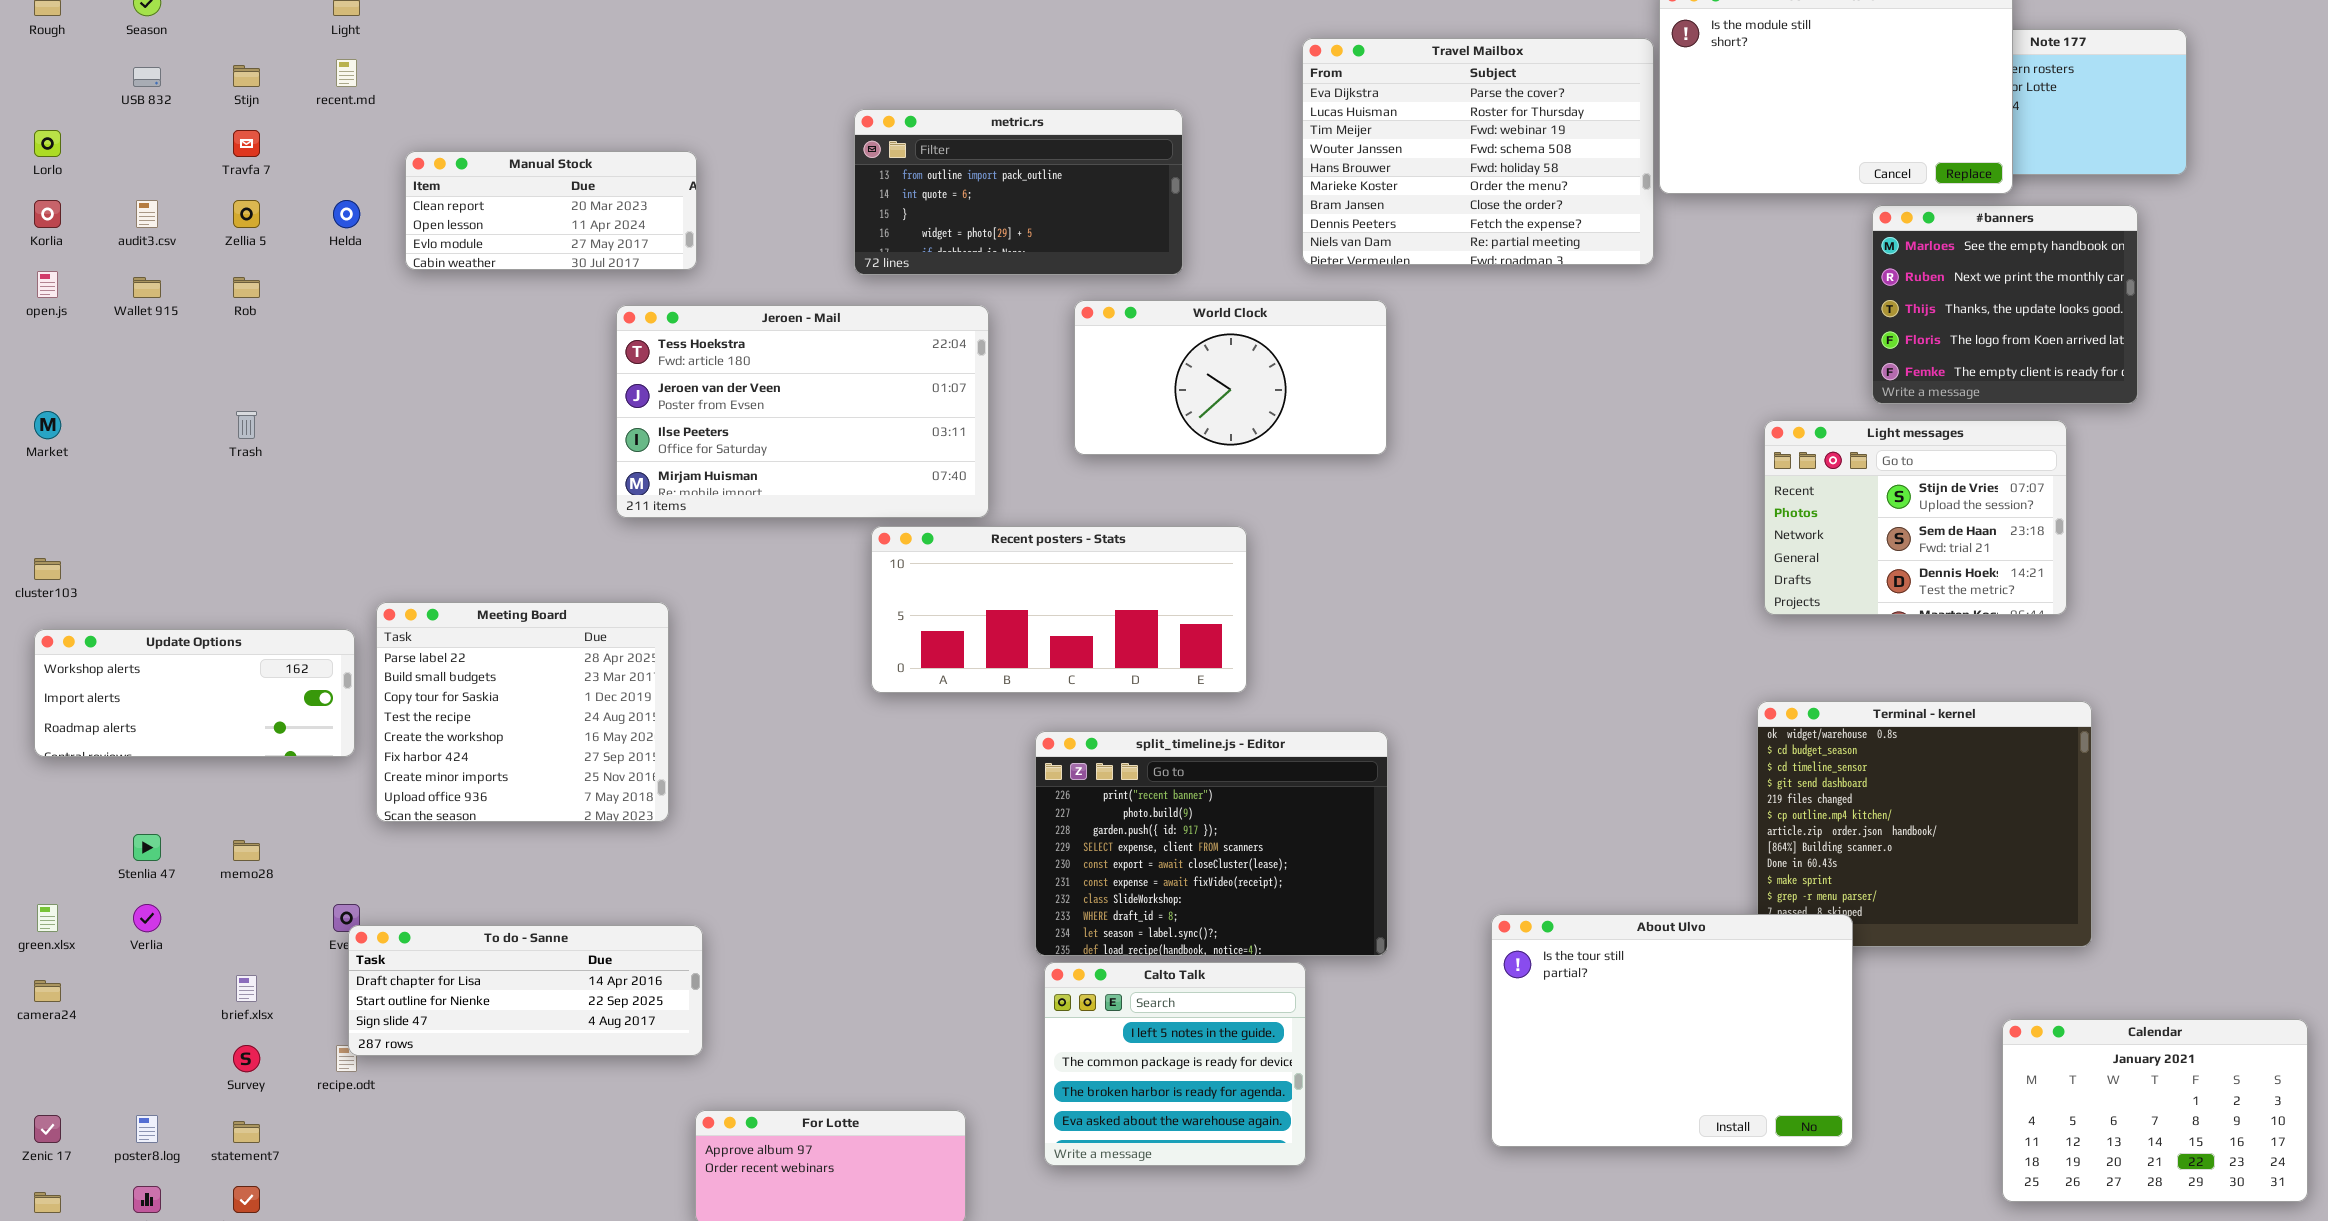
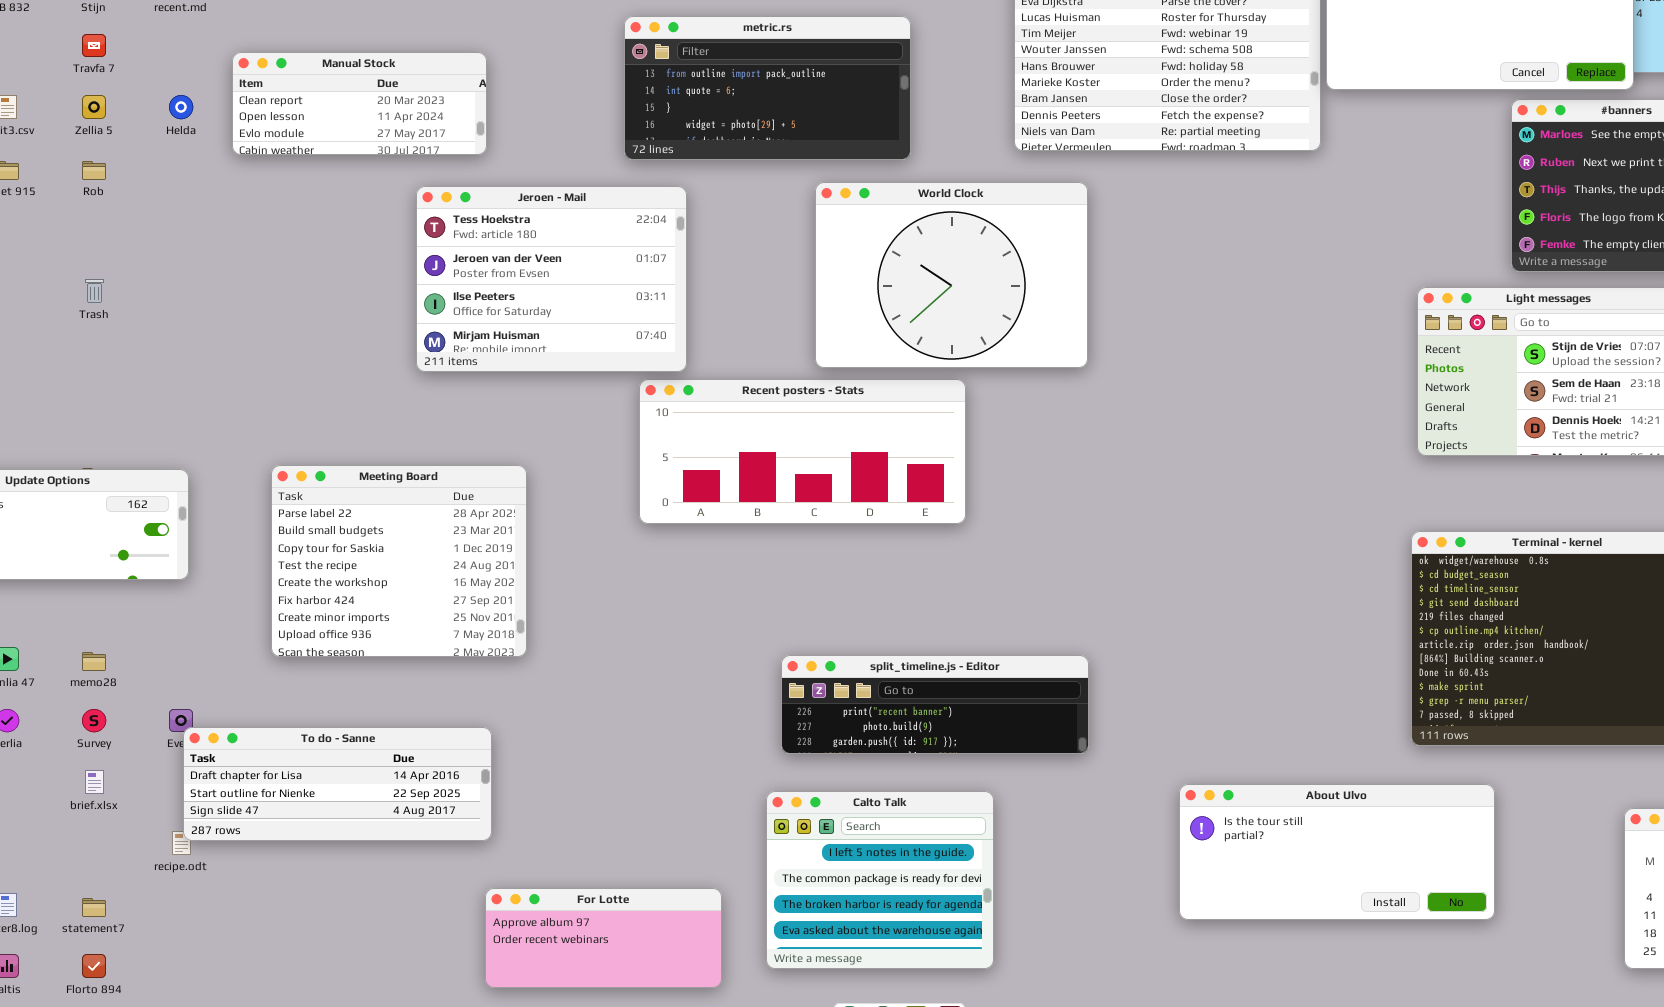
World Clock: [1074,300,1387,455] -> [815,182,1088,368], resized
Jeroen - Mail: [616,305,989,518] -> [416,186,687,372], resized
Meeting Board: [376,602,669,822] -> [271,465,527,657], moved
split_timeline.js - Editor: [1035,731,1388,956] -> [781,655,1089,754], resized
About Ulvo: [1491,914,1853,1147] -> [1179,784,1495,920], resized
Calto Talk: [1044,962,1306,1166] -> [766,791,994,969], moved
Survey: [233,1045,260,1072] -> [82,709,106,732], moved

